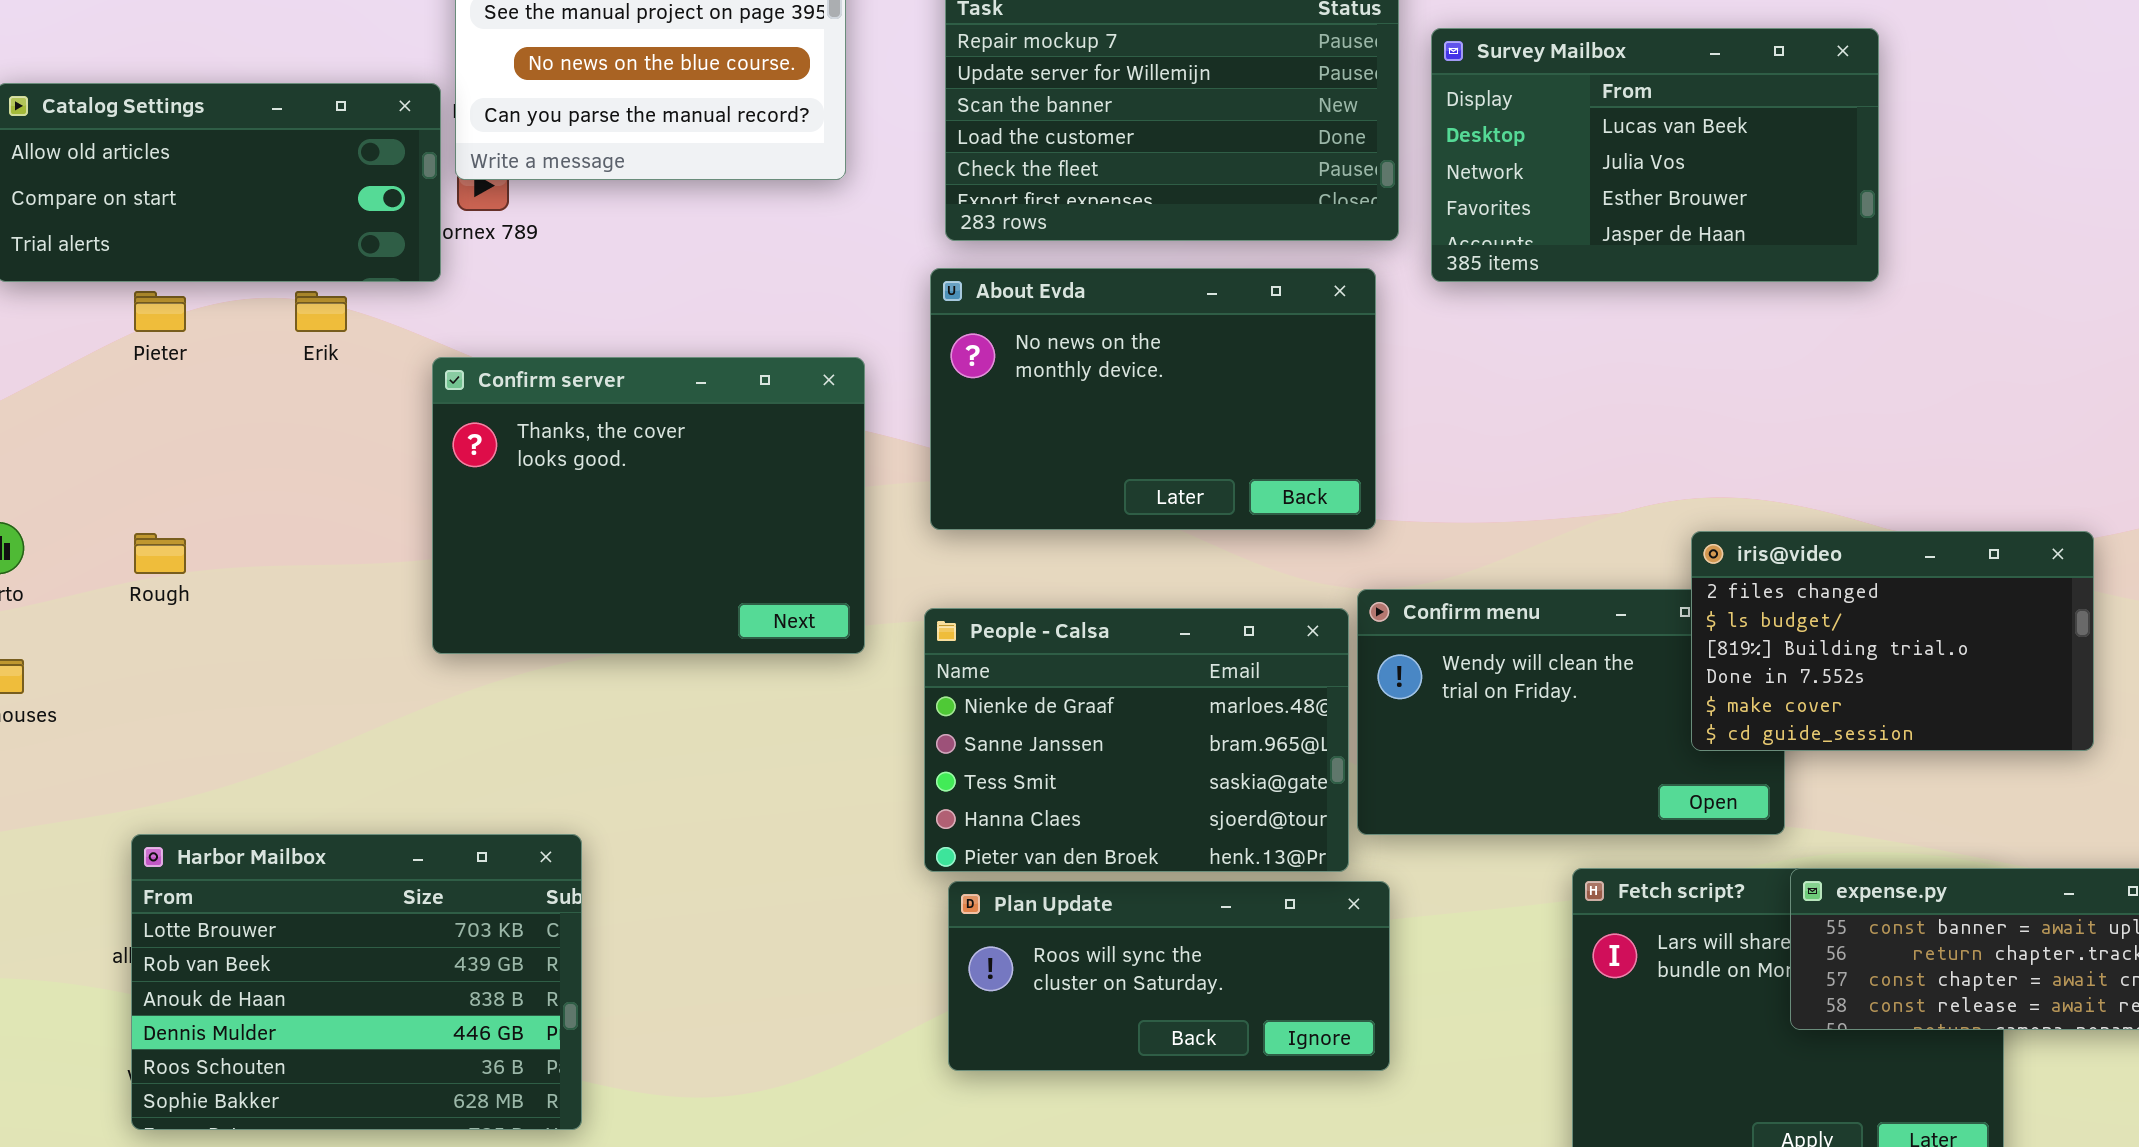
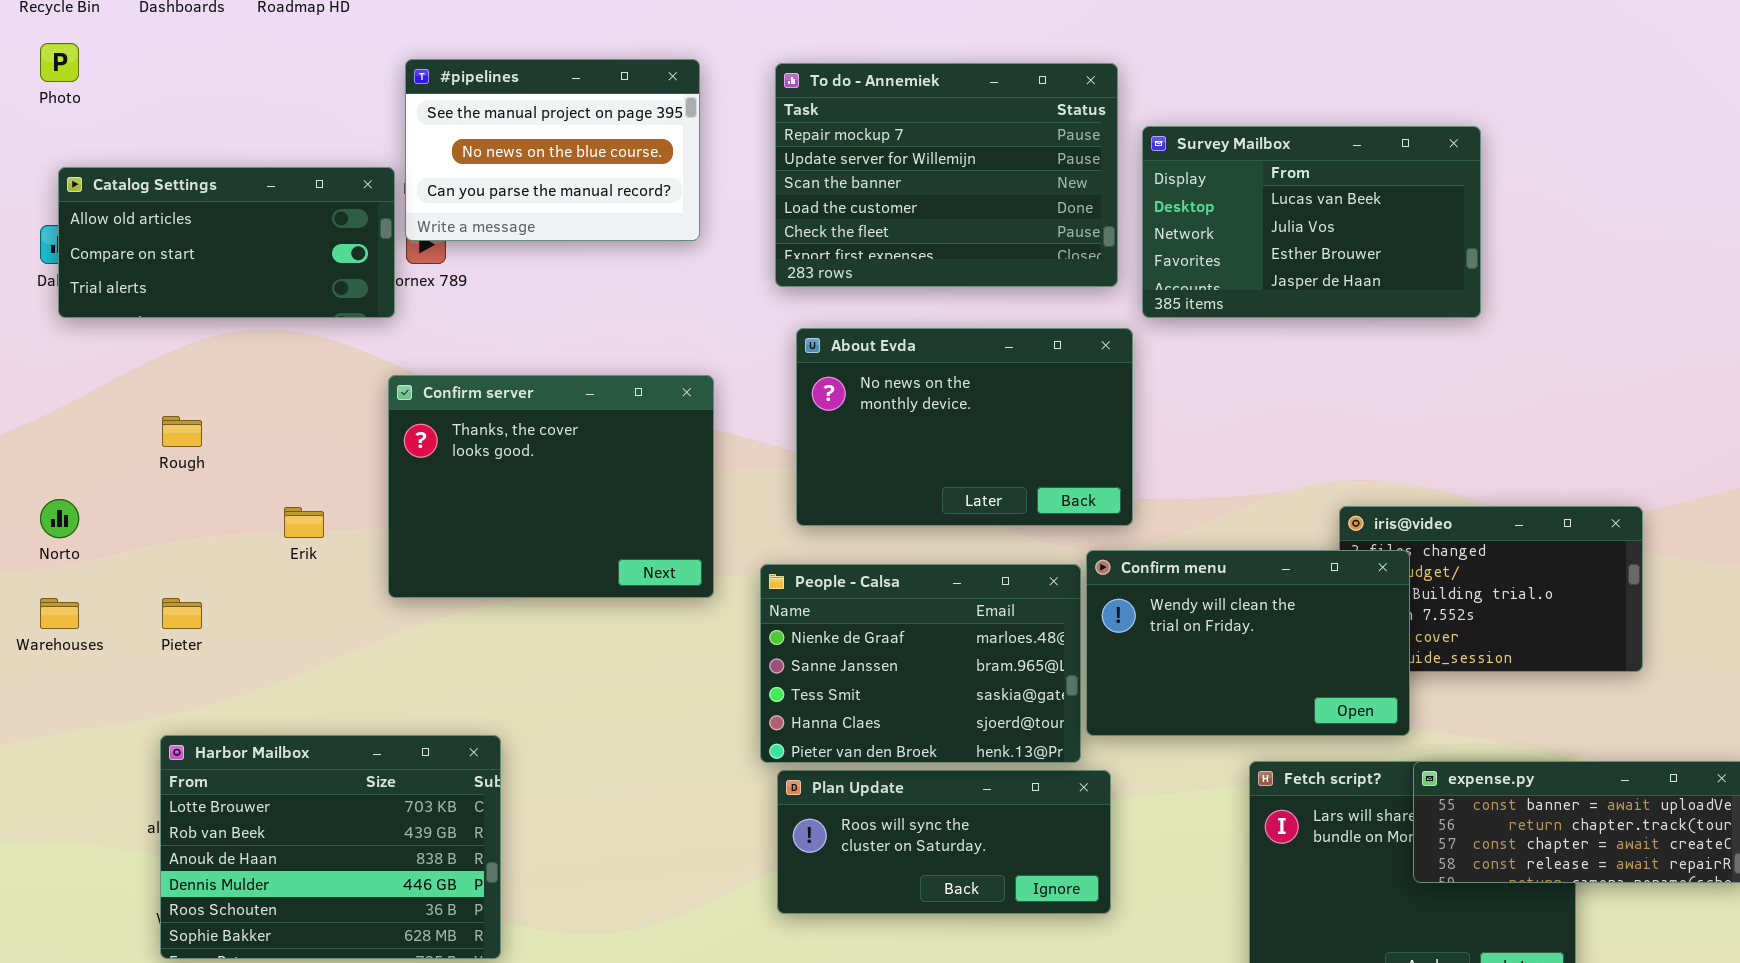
About Evda: [930,268,1376,530] -> [796,328,1133,526], moved
Pieter: [134,291,186,332] -> [162,598,202,629], moved
Erik: [295,291,347,332] -> [284,507,324,538], moved
Rough: [134,533,186,574] -> [162,416,202,447], moved
Confirm menu: [1357,589,1785,835] -> [1086,550,1410,736], raised

